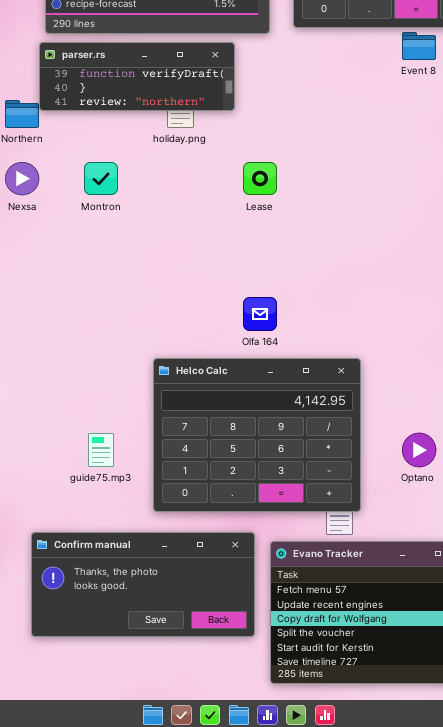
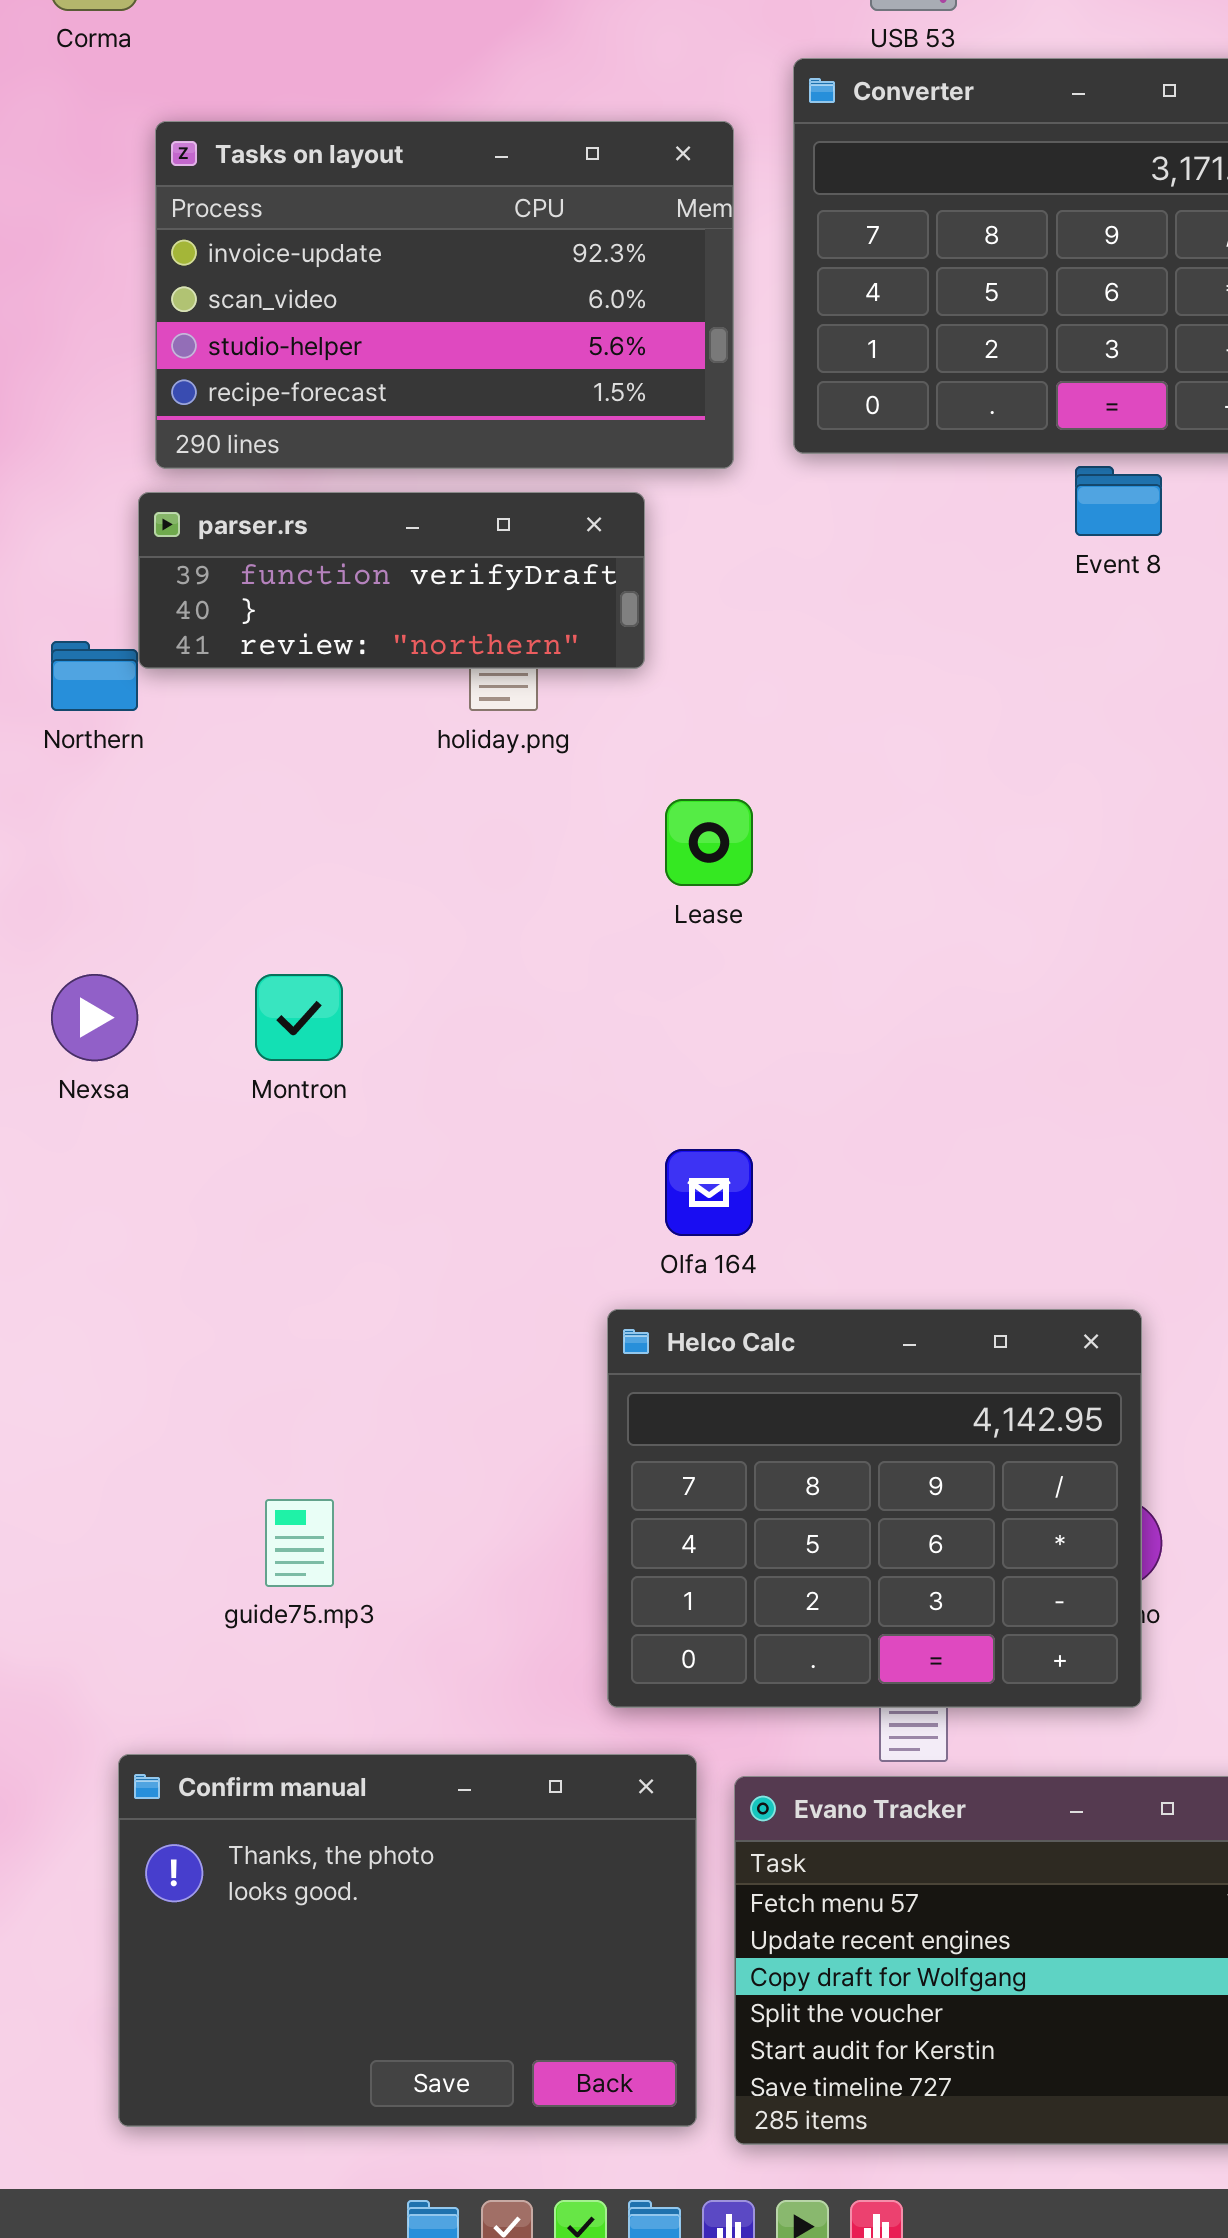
Nexsa: [5,162,39,195] -> [51,974,138,1061], moved
Montron: [84,162,118,195] -> [255,974,343,1061], moved
Helco Calc: [153,358,361,512] -> [607,1309,1142,1708], moved
Confirm manual: [31,532,255,637] -> [118,1754,697,2127], resized

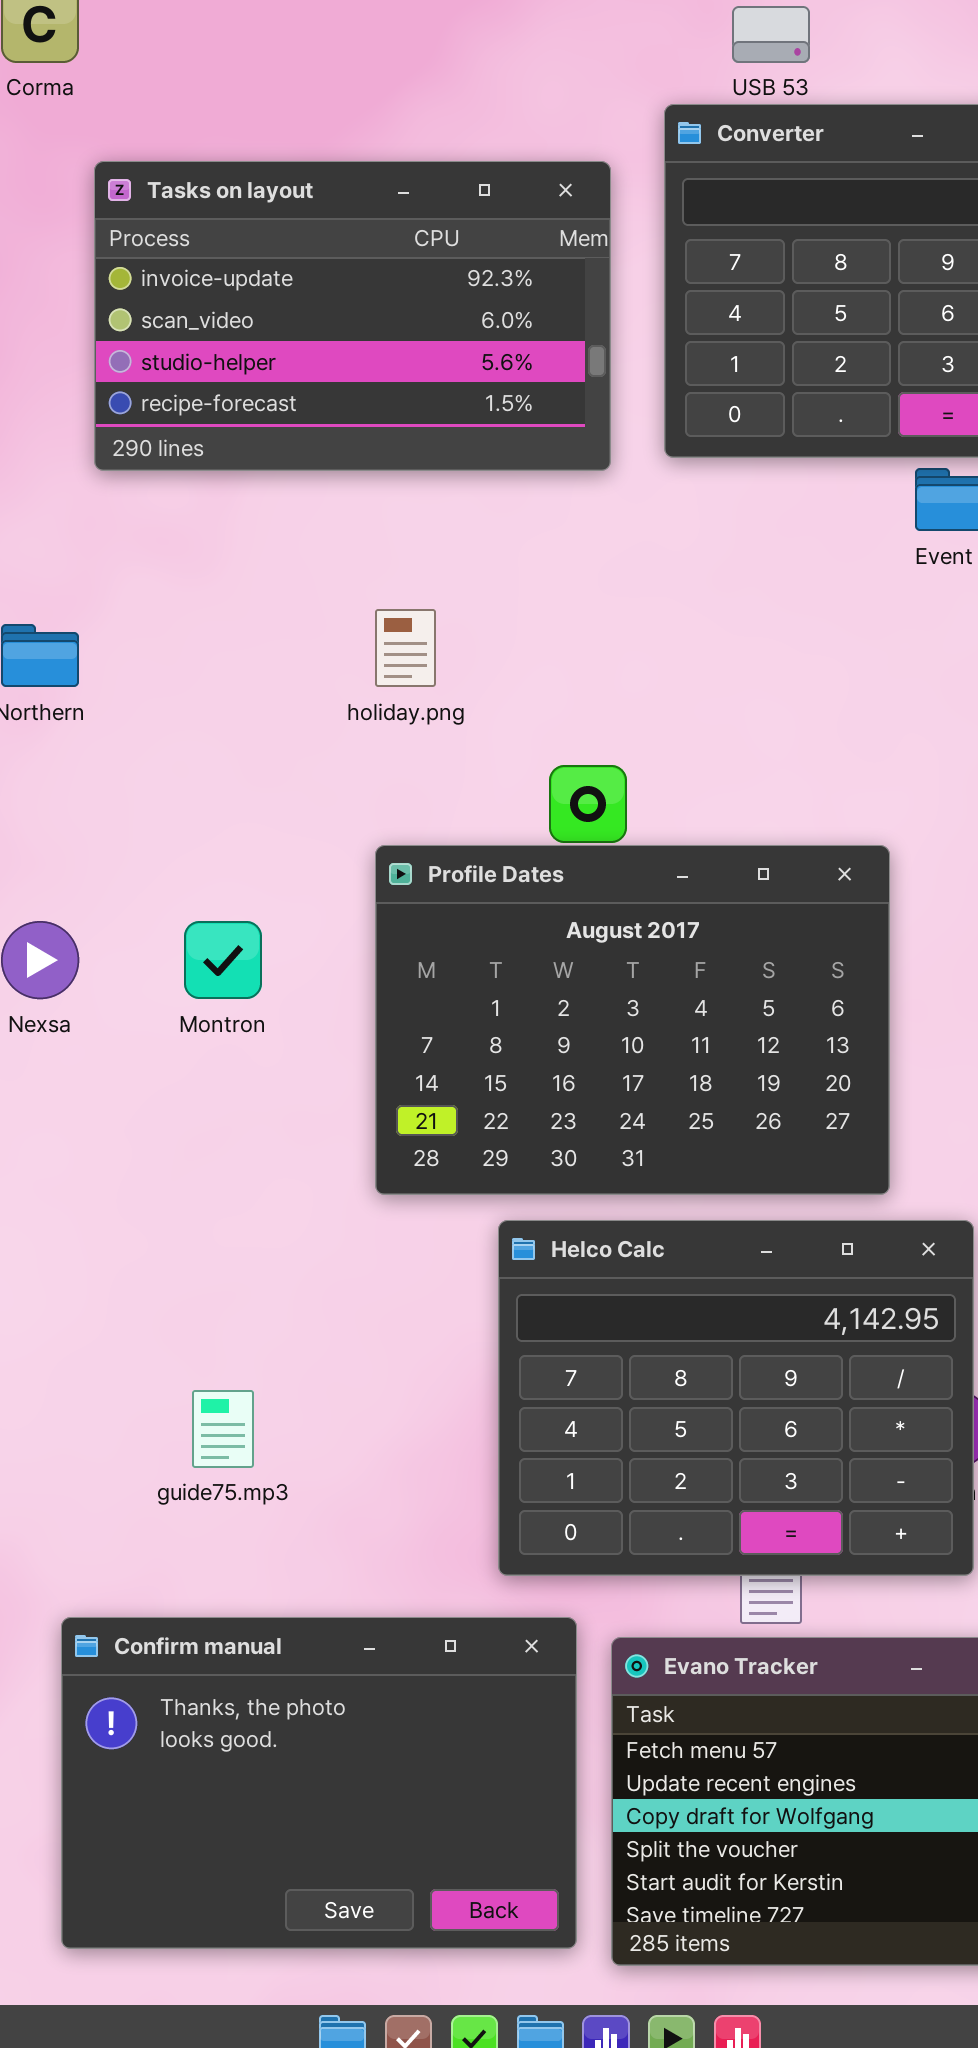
parser.rs: [138,492,645,669] -> none, closed
Profile Dates: none -> [375,845,890,1195], opened

